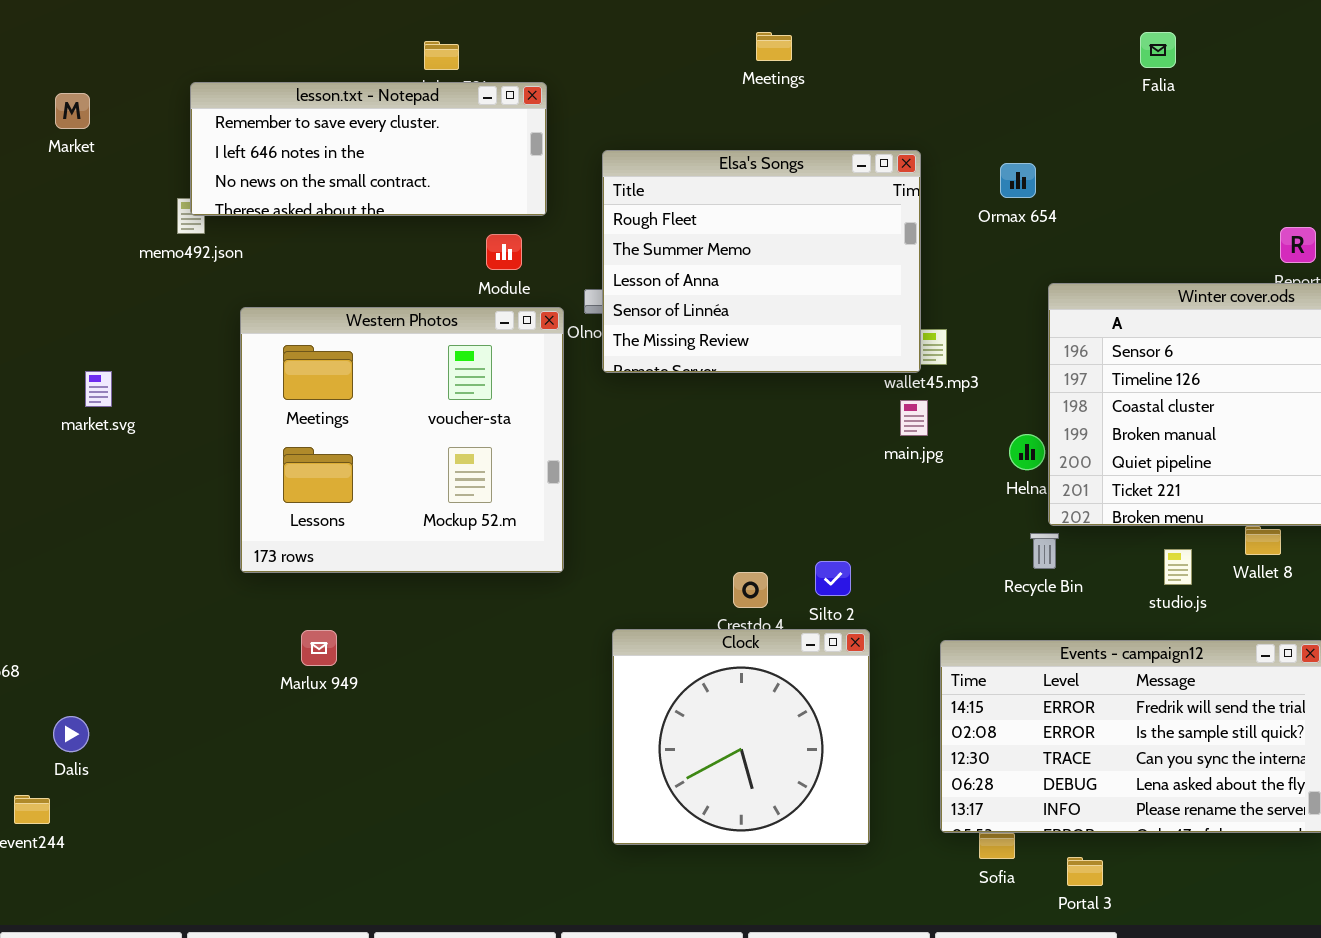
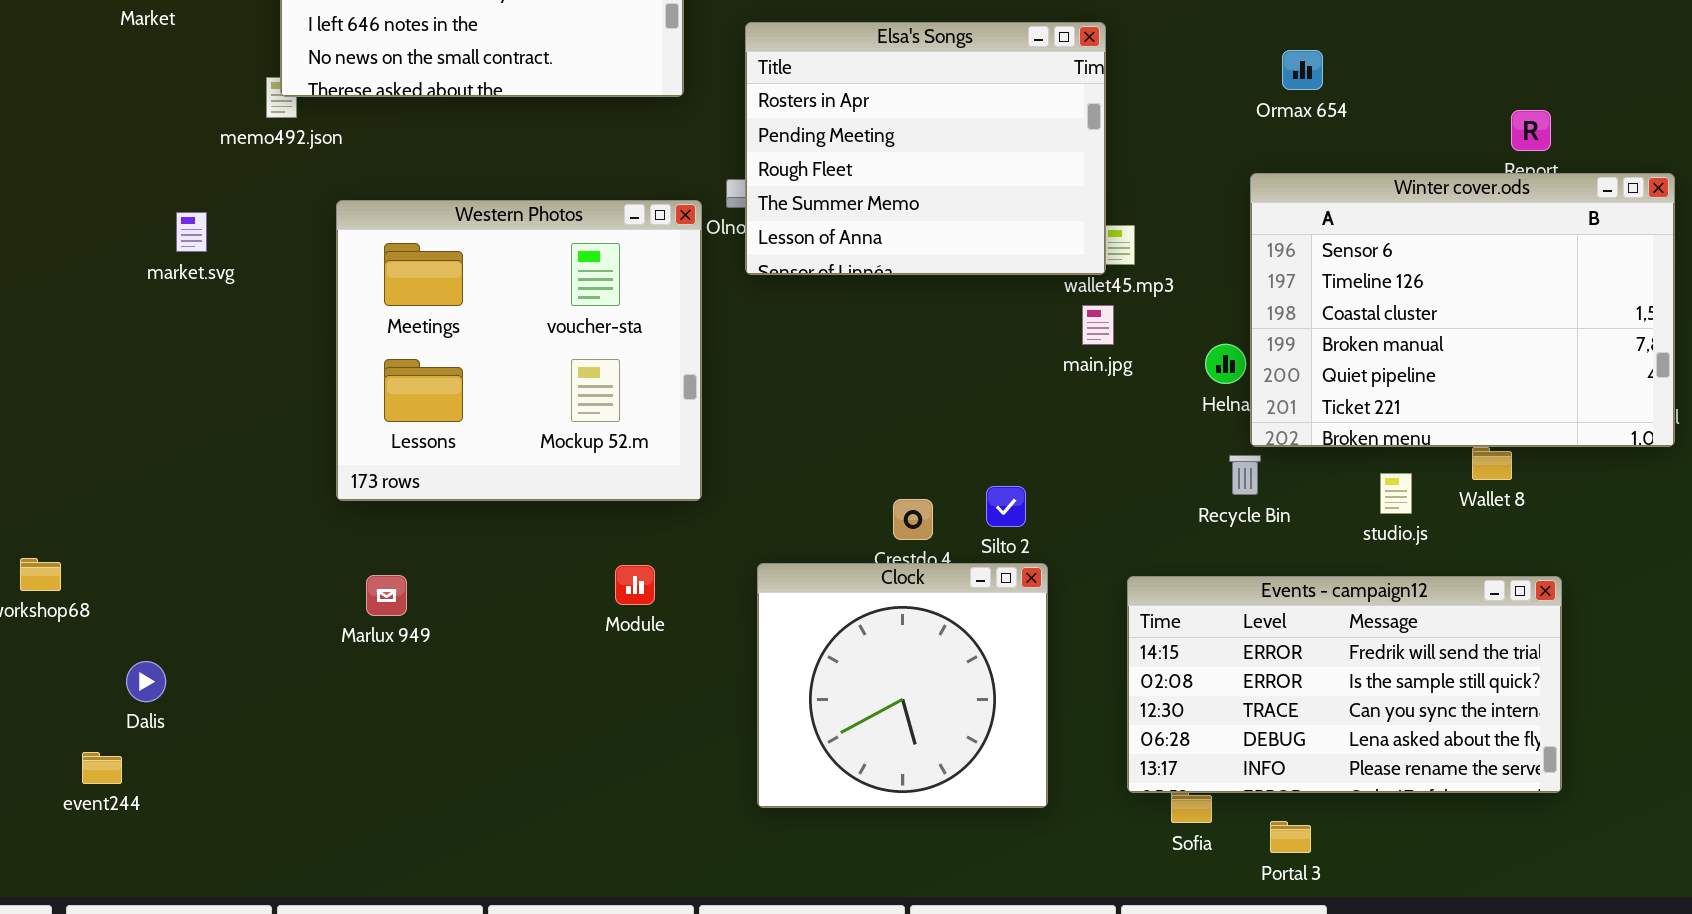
Elsa's Songs: [602,150,921,373] -> [745,22,1106,275], scrolled up 2 rows
Ormax 654: [1000,163,1036,198] -> [1282,50,1323,90], moved
Module: [486,234,522,270] -> [615,565,655,605], moved
market.svg: [85,371,112,407] -> [176,212,207,252], moved
Marlux 949: [301,630,337,666] -> [366,575,407,616], moved

